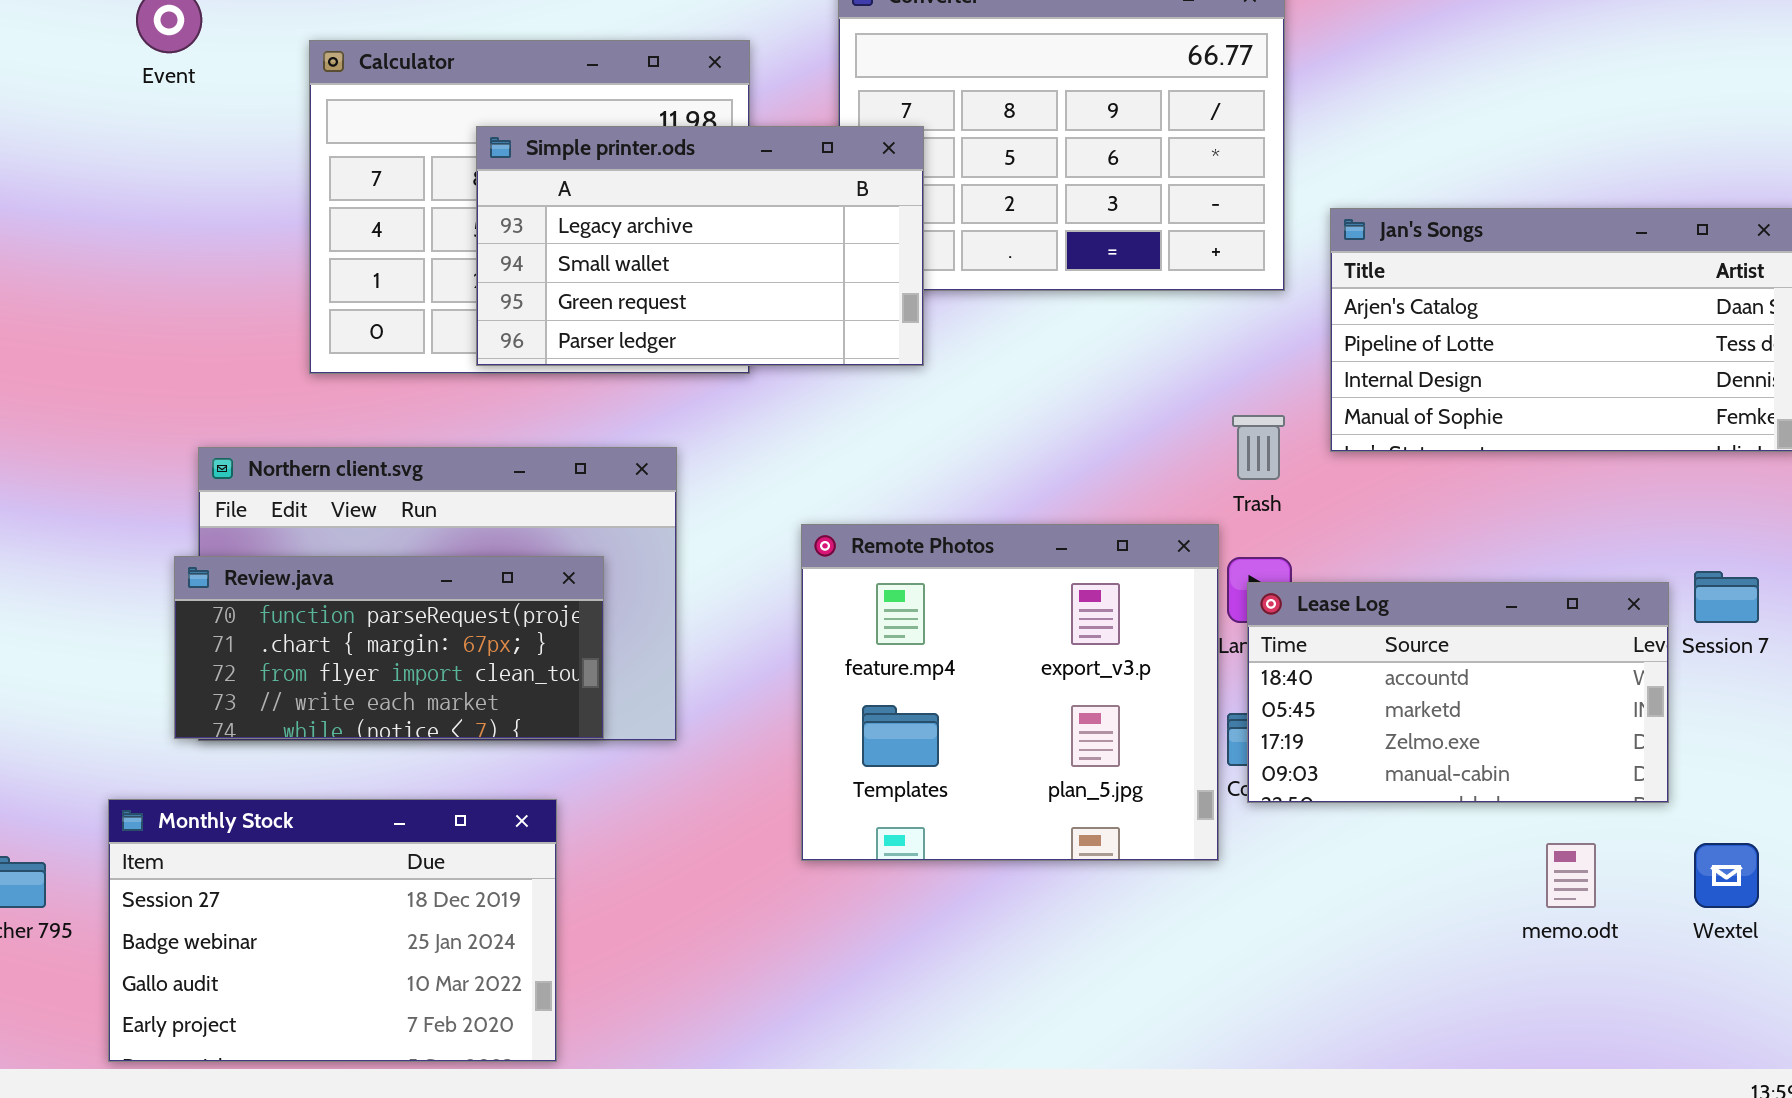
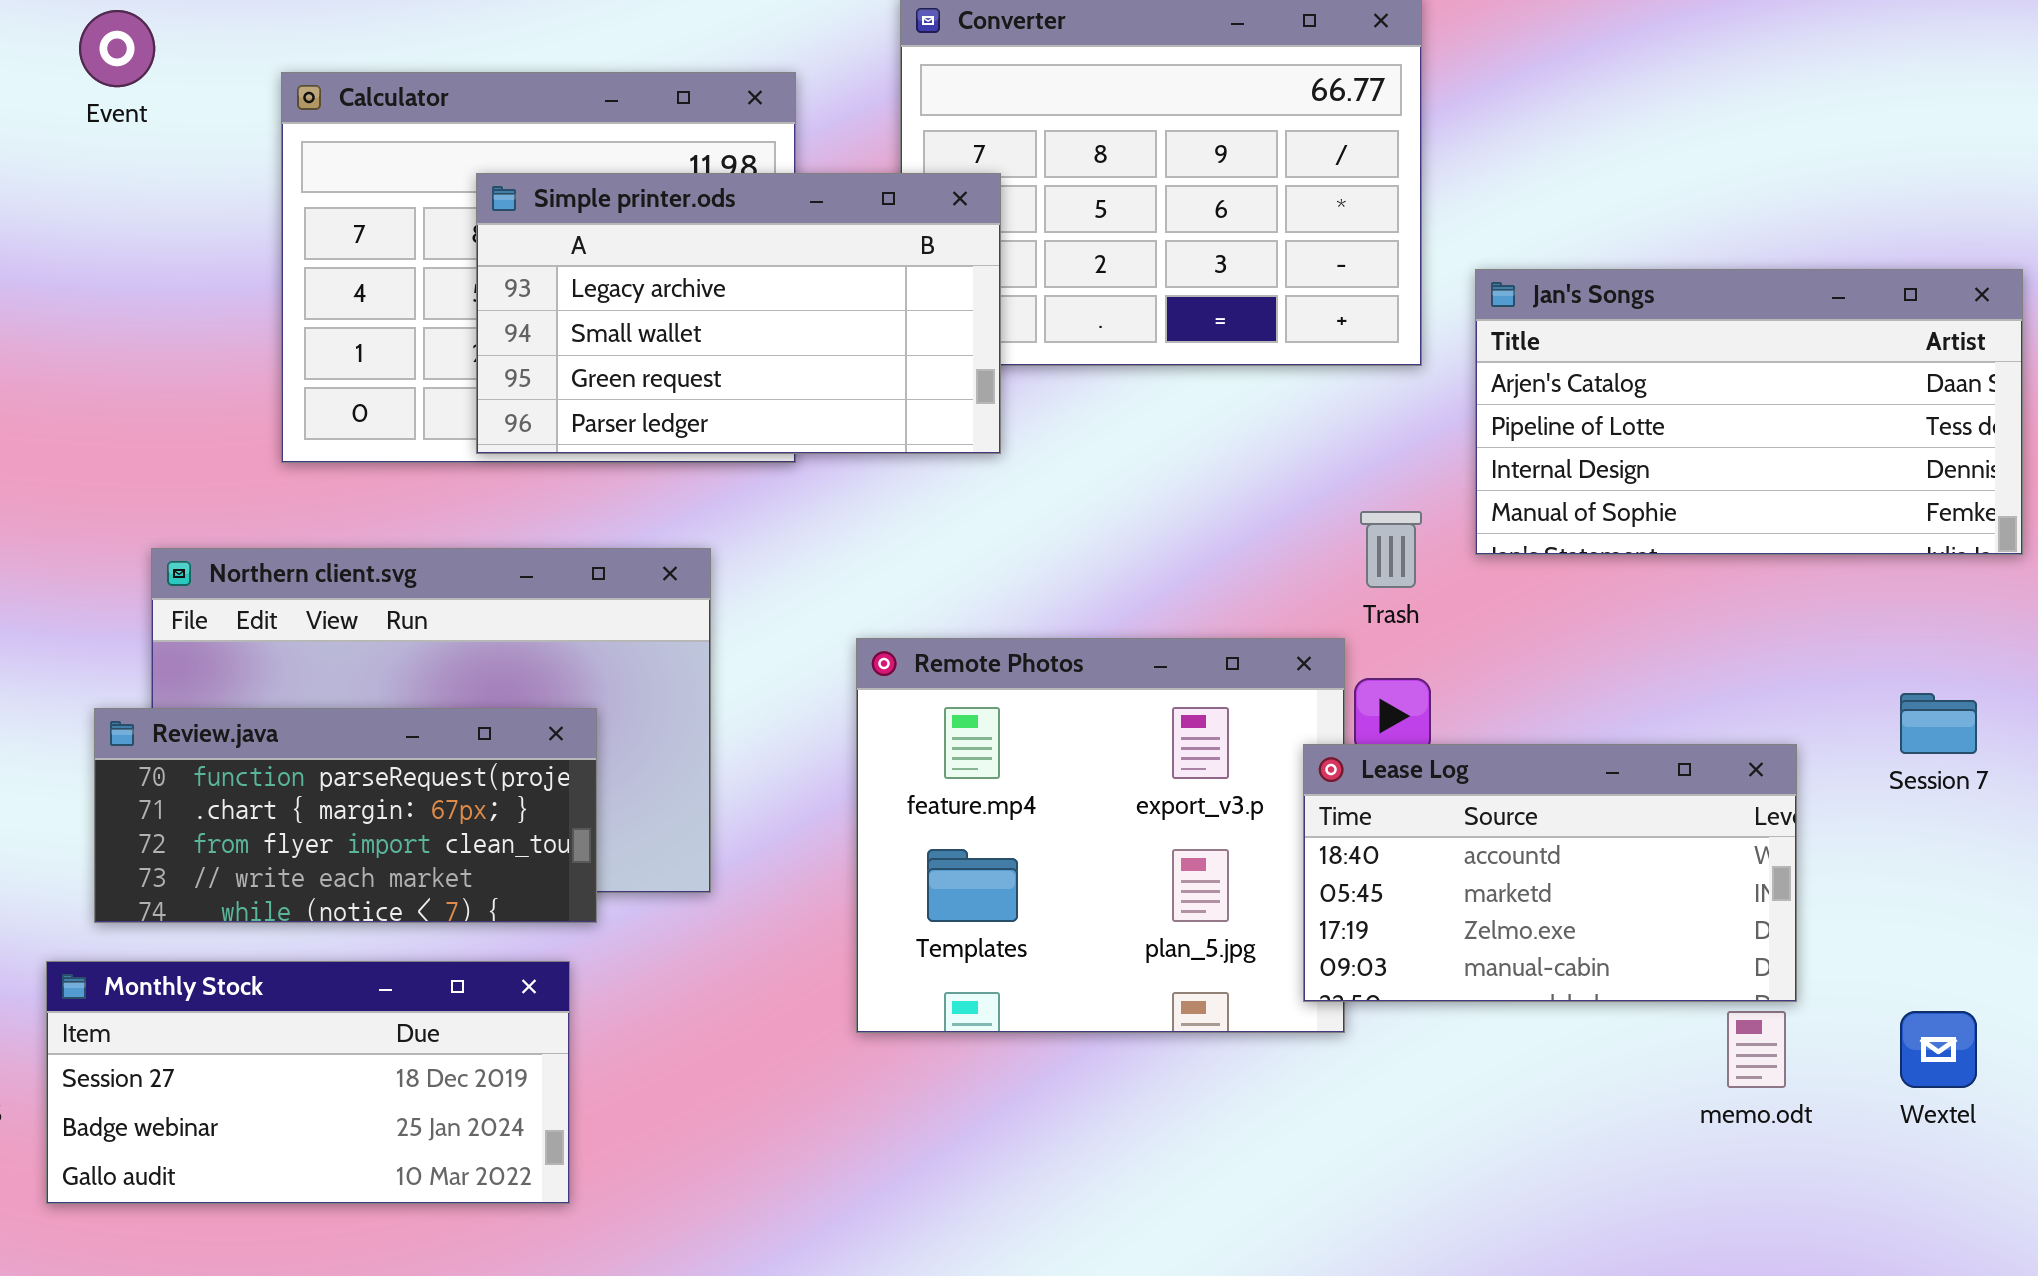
Review.java: [174,556,604,739] -> [94,708,597,923], moved
Lease Log: [1247,582,1669,803] -> [1303,744,1797,1002], moved
Monthly Stock: [108,799,557,1062] -> [46,961,570,1204], resized

